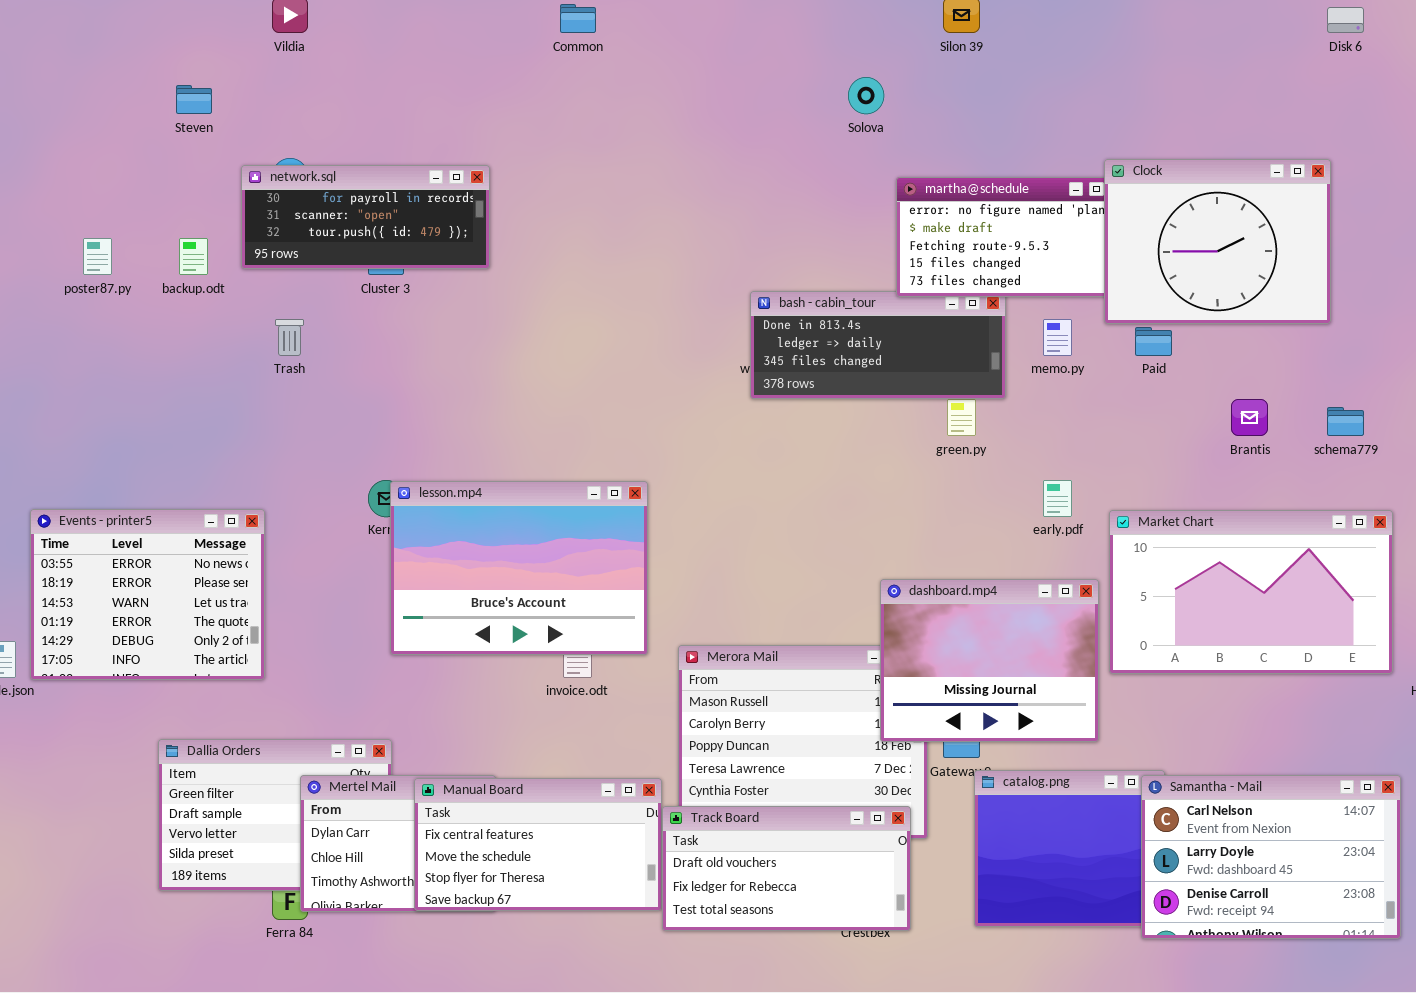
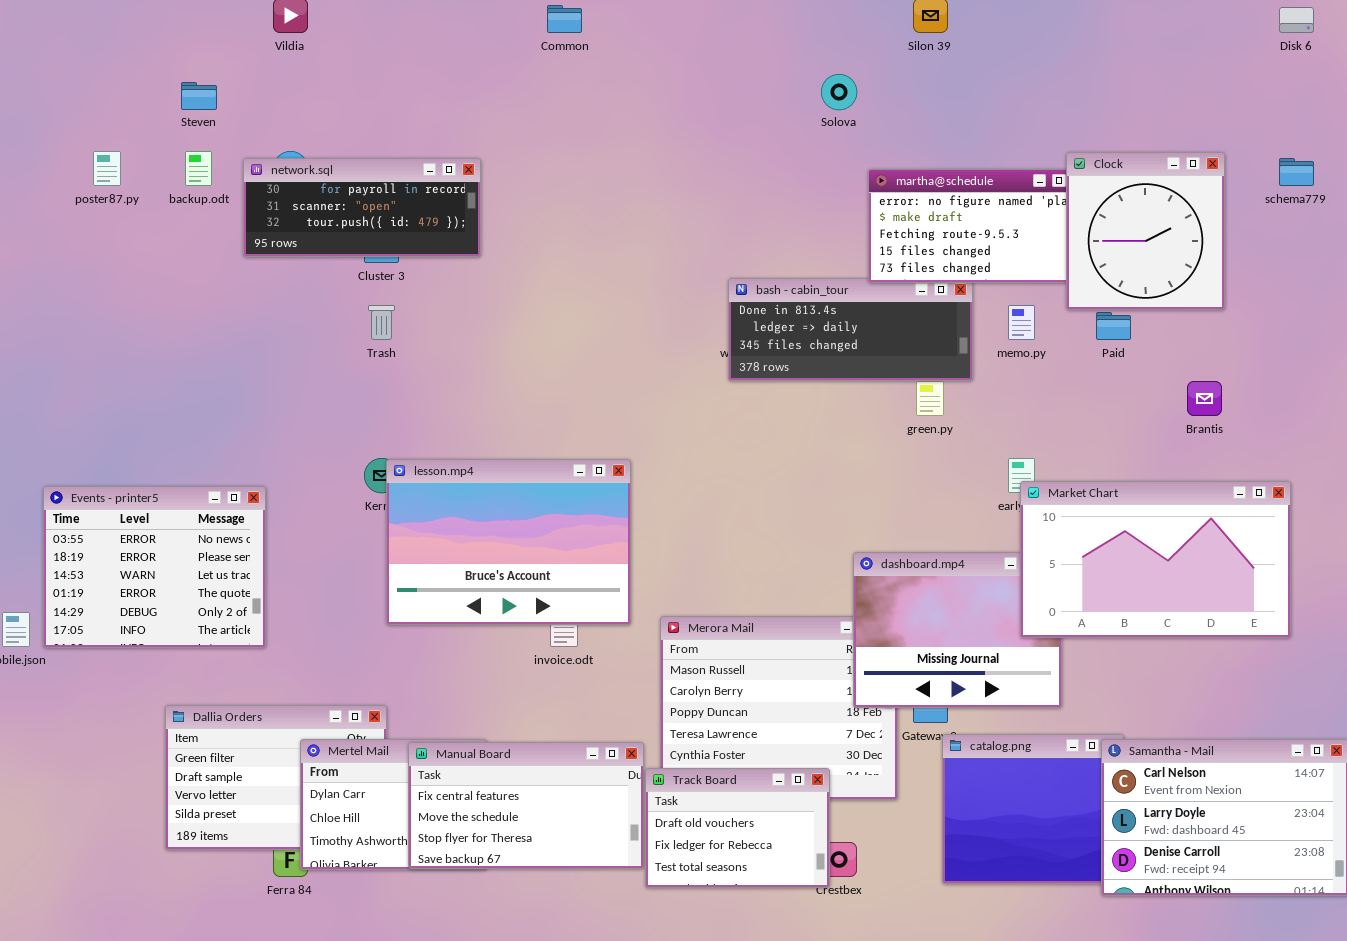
Clock: [1104,159,1331,324] -> [1066,152,1225,310], resized
poster87.py: [83,238,112,275] -> [93,151,121,186], moved
backup.odt: [179,238,208,275] -> [185,151,212,186], moved
Trash: [275,319,304,356] -> [368,305,395,340], moved
schema779: [1327,407,1364,436] -> [1279,158,1314,186], moved
Market Chart: [1109,510,1393,674] -> [1020,481,1291,638], moved
Track Board: [662,806,911,931] -> [645,768,830,888], resized

